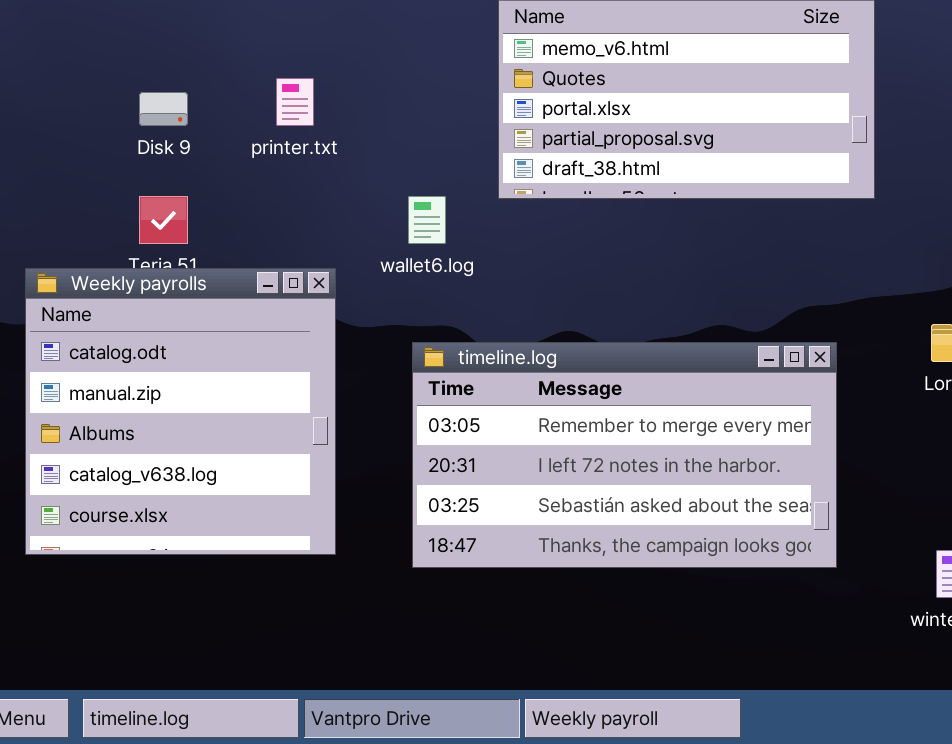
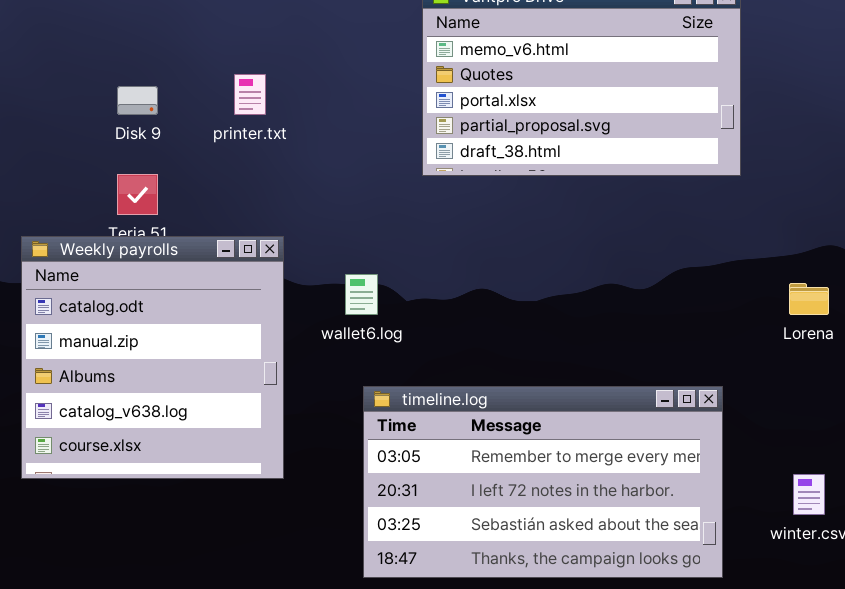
wallet6.log: [408,196,446,244] -> [345,274,378,315], moved
timeline.log: [412,342,837,568] -> [363,386,723,578], moved

